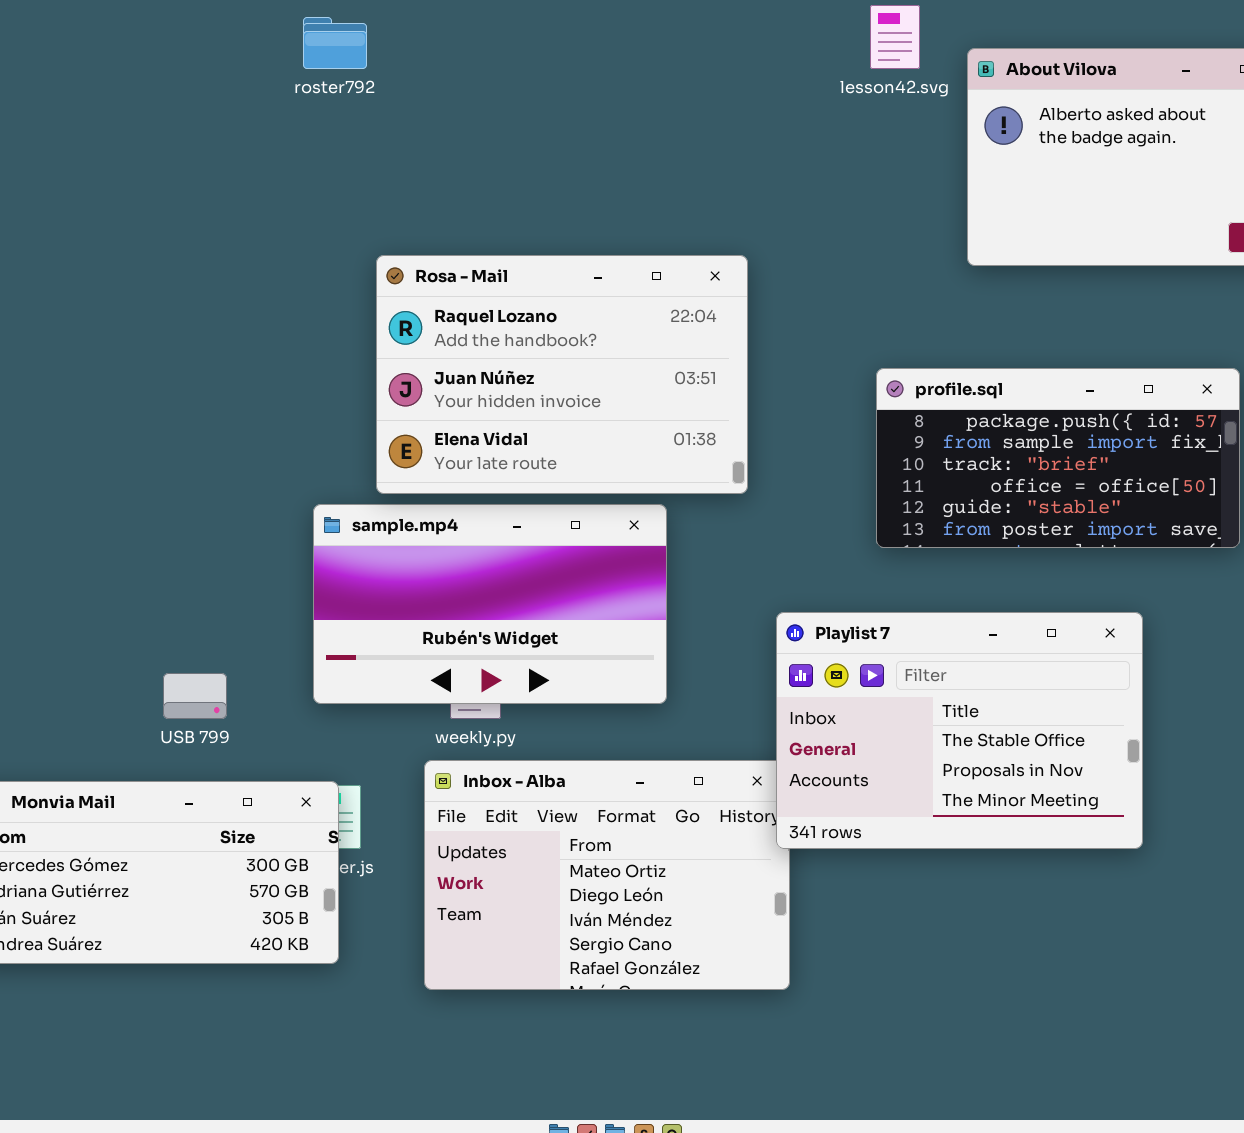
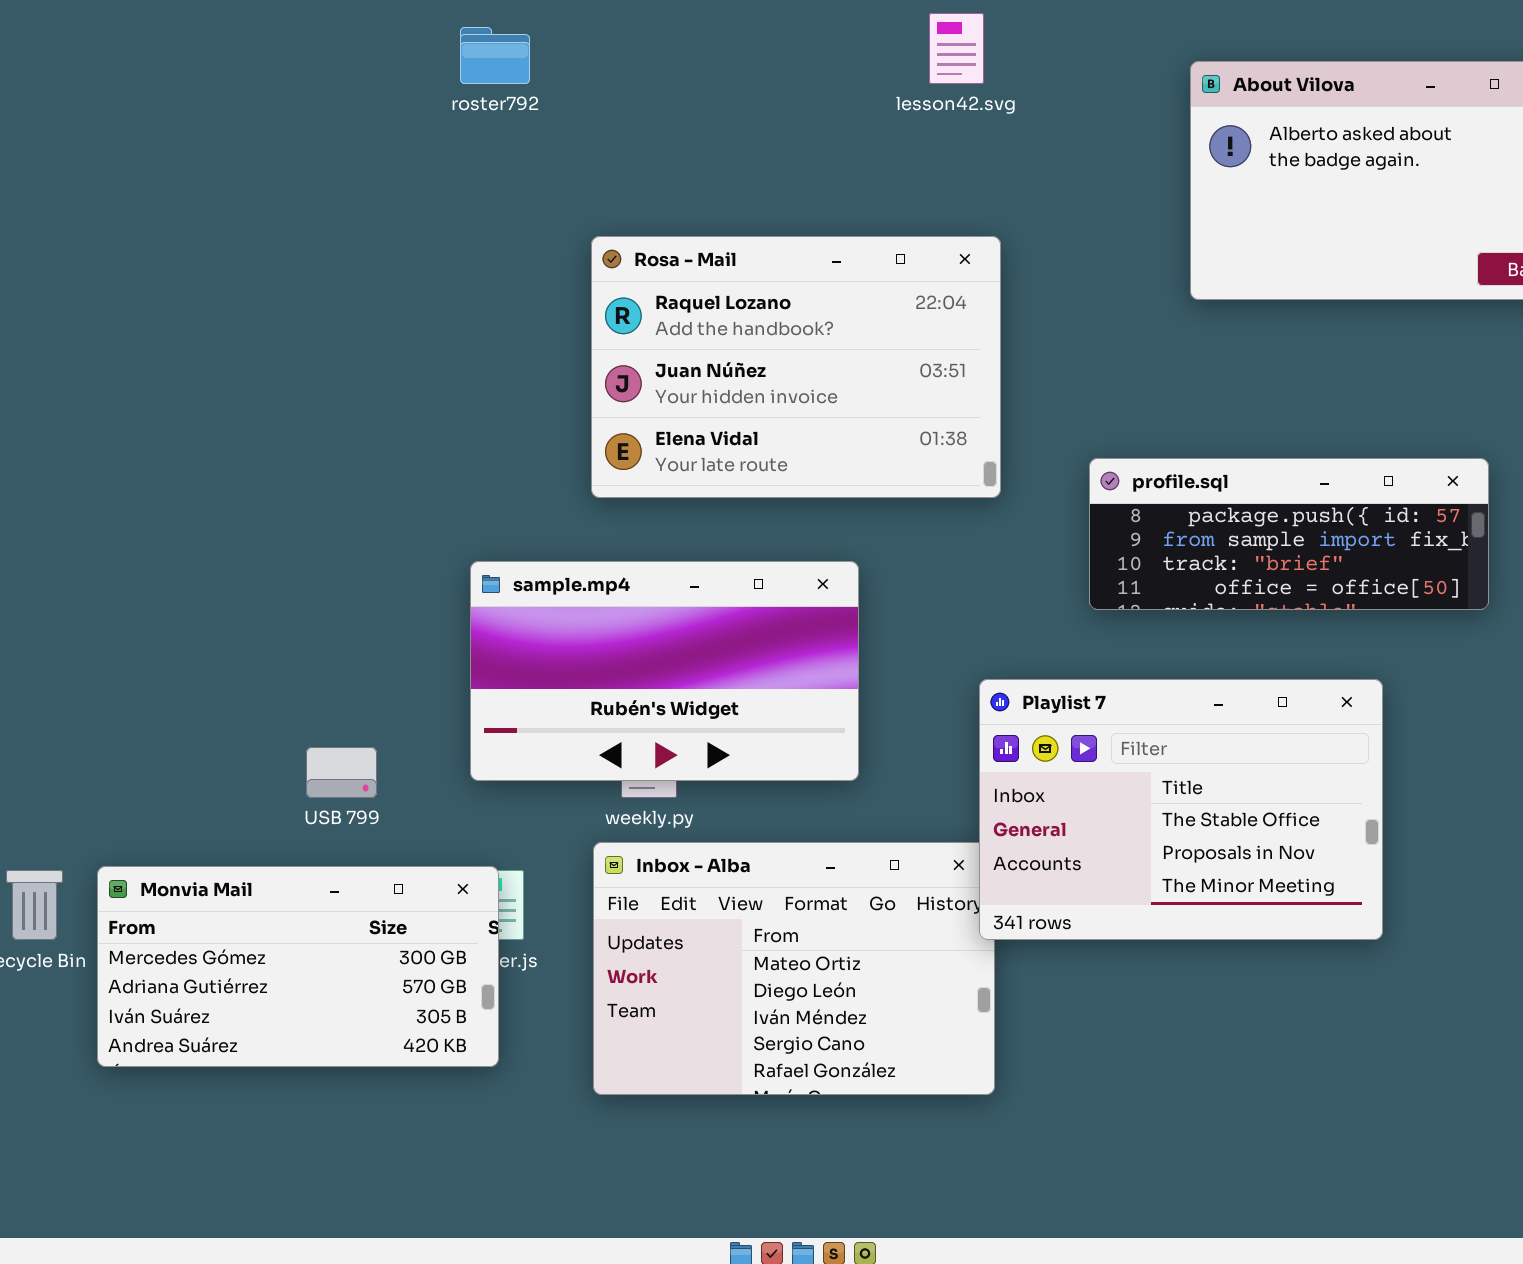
lesson42.svg: [870,5,920,69] -> [929,13,984,84], moved
Rosa - Mail: [376,255,748,494] -> [591,236,1001,498], moved
profile.sql: [876,368,1240,548] -> [1089,458,1489,610], resized

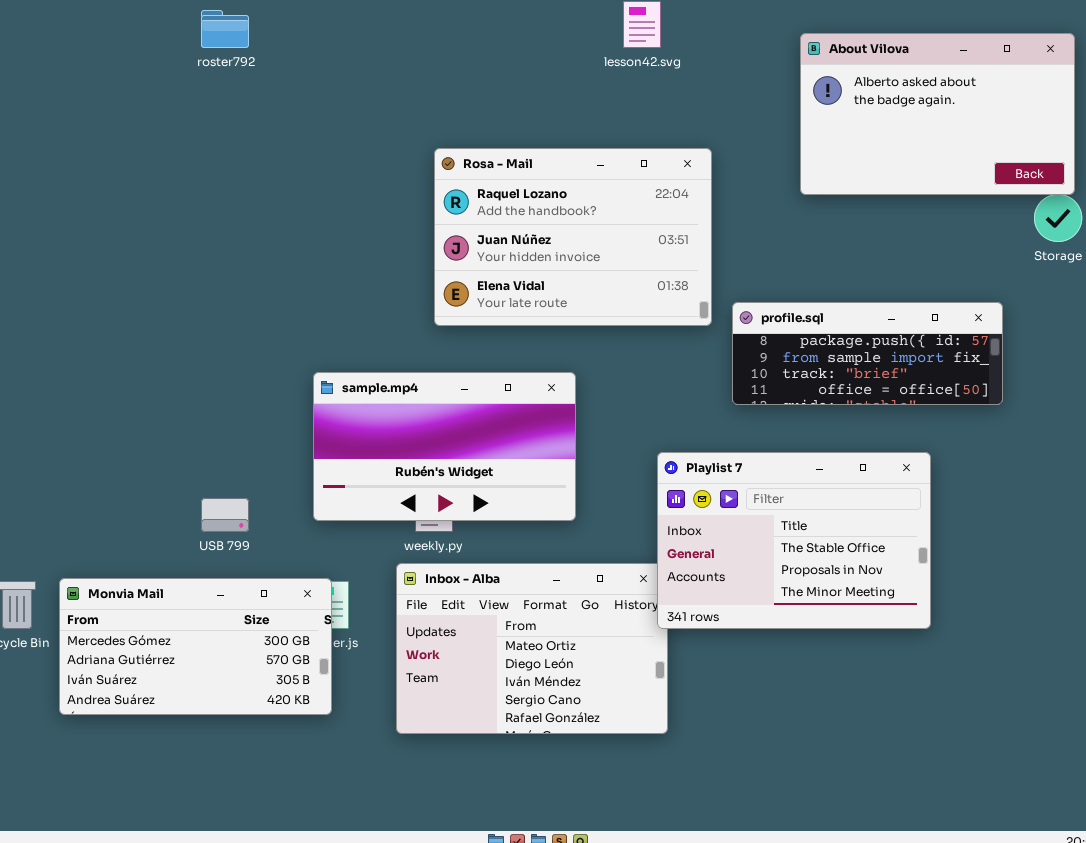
roster792: [460,27,530,84] -> [201,10,249,48], moved
Rosa - Mail: [591,236,1001,498] -> [434,148,712,326], moved

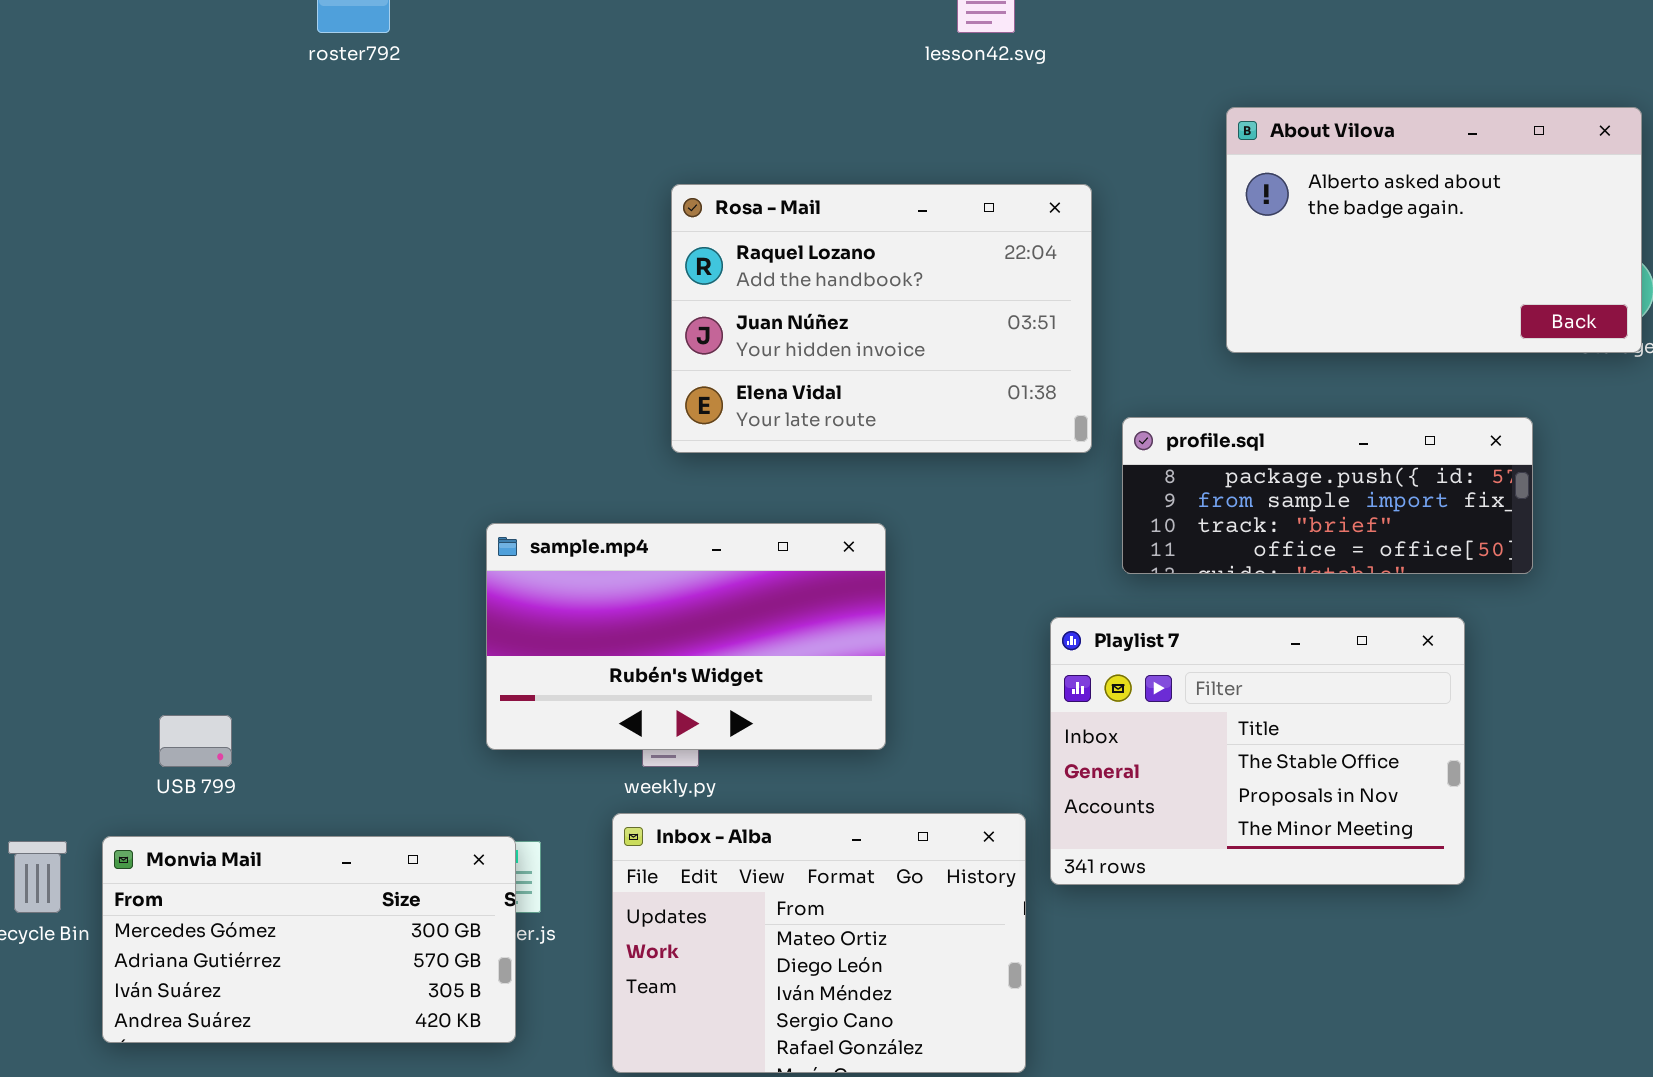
About Vilova: [800,33,1075,195] -> [1226,107,1642,353], moved
Playlist 7: [657,452,931,629] -> [1050,617,1465,885], moved
USB 799: [201,498,249,532] -> [159,715,232,767], moved

